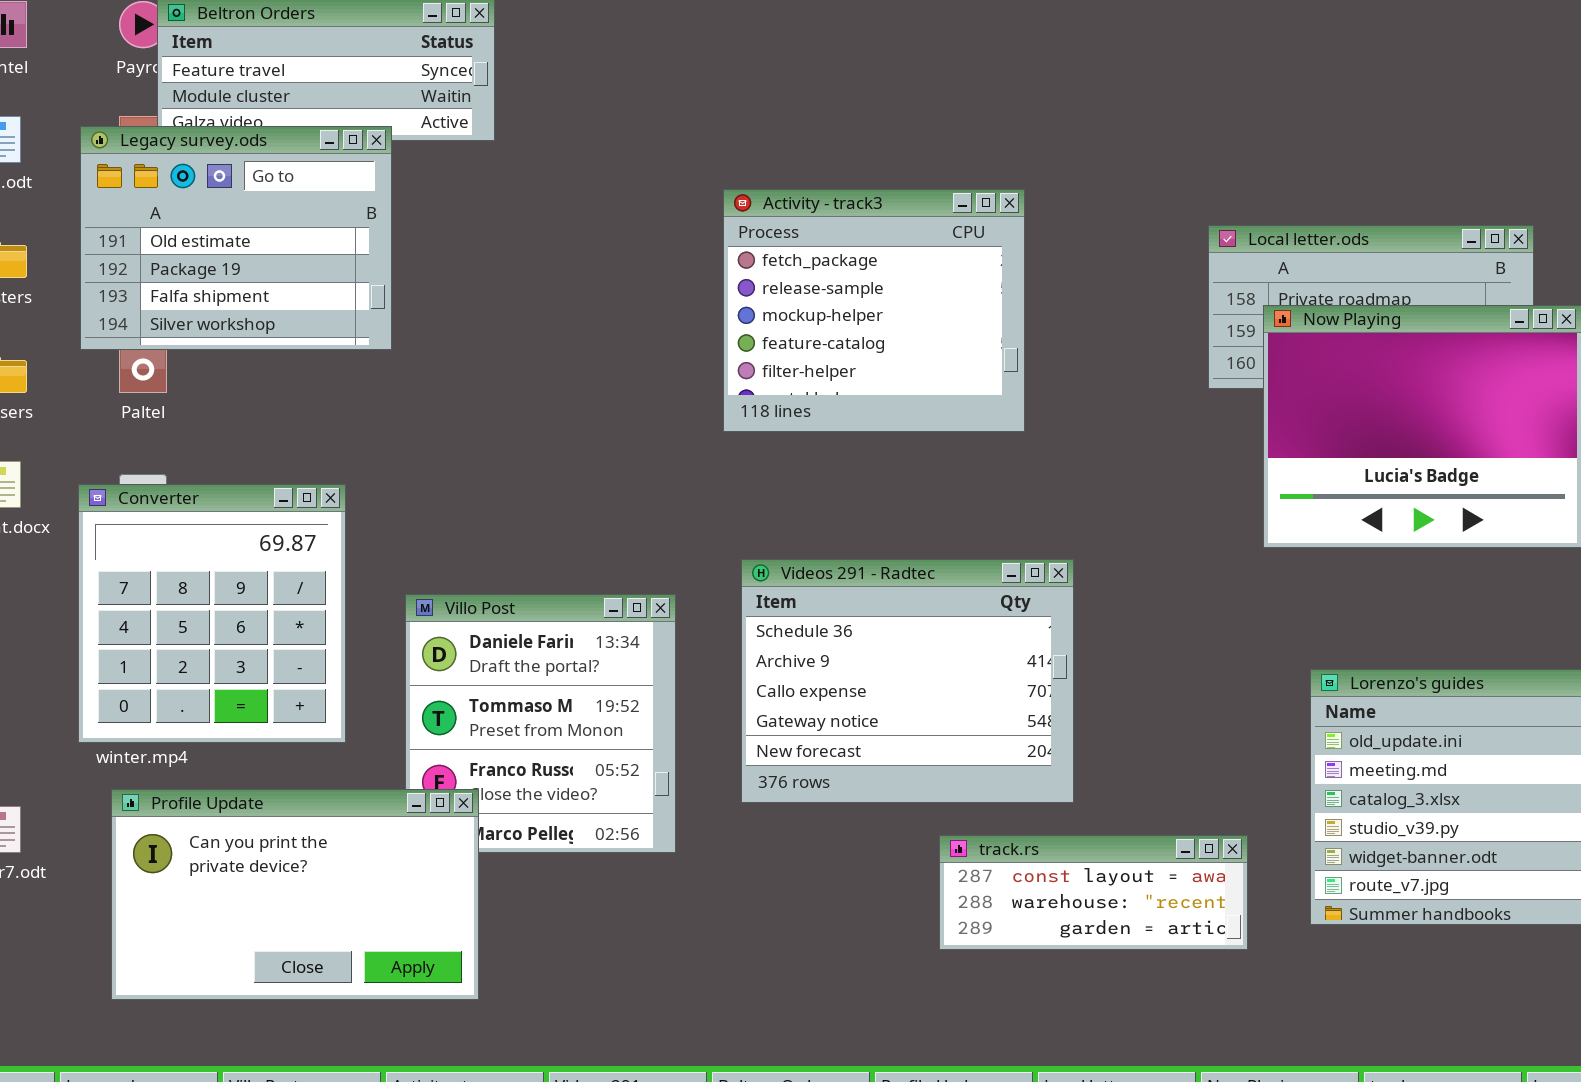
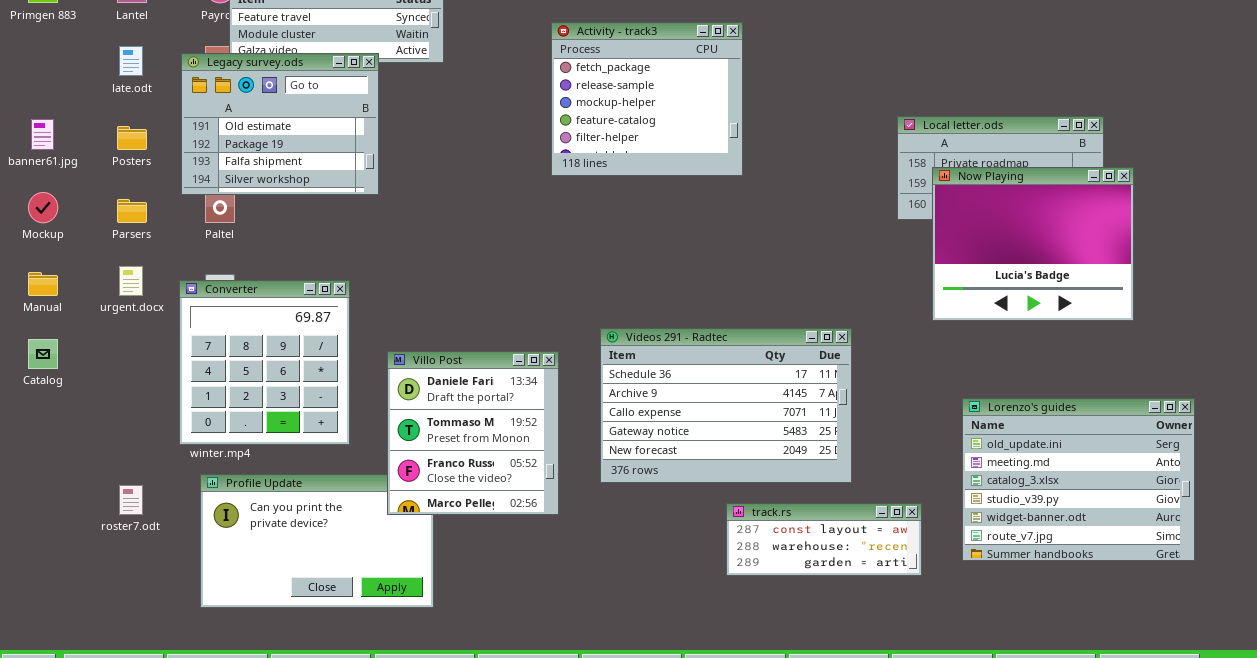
Activity - track3: [723,189,1025,432] -> [551,22,743,176], moved
Videos 291 - Radtec: [741,559,1074,803] -> [600,328,852,483], resized
Villo Post: [405,594,676,853] -> [387,351,559,515], raised

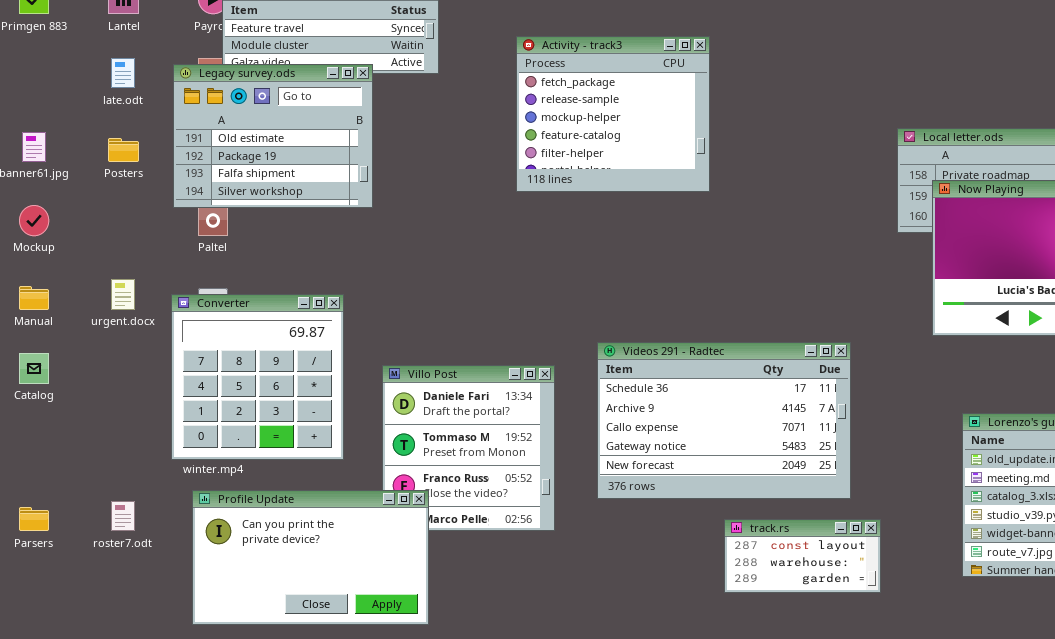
Activity - track3: [551,22,743,176] -> [516,36,710,192], moved
Parsers: [117,199,147,223] -> [19,507,49,531], moved
Profile Update: [200,474,434,608] -> [192,490,429,625], raised
track.rs: [726,503,922,576] -> [724,519,881,593], resized

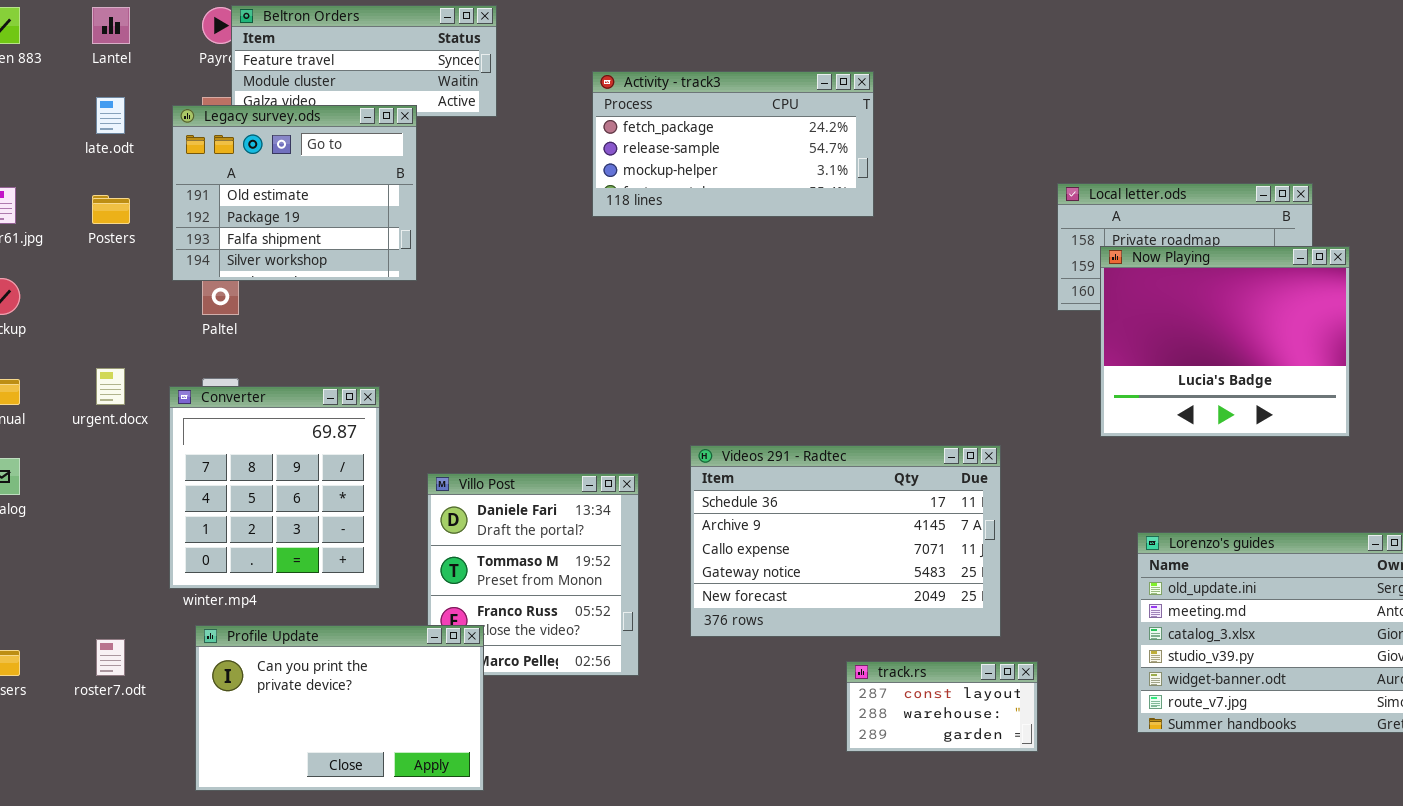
Activity - track3: [516,36,710,192] -> [592,71,874,217], resized

